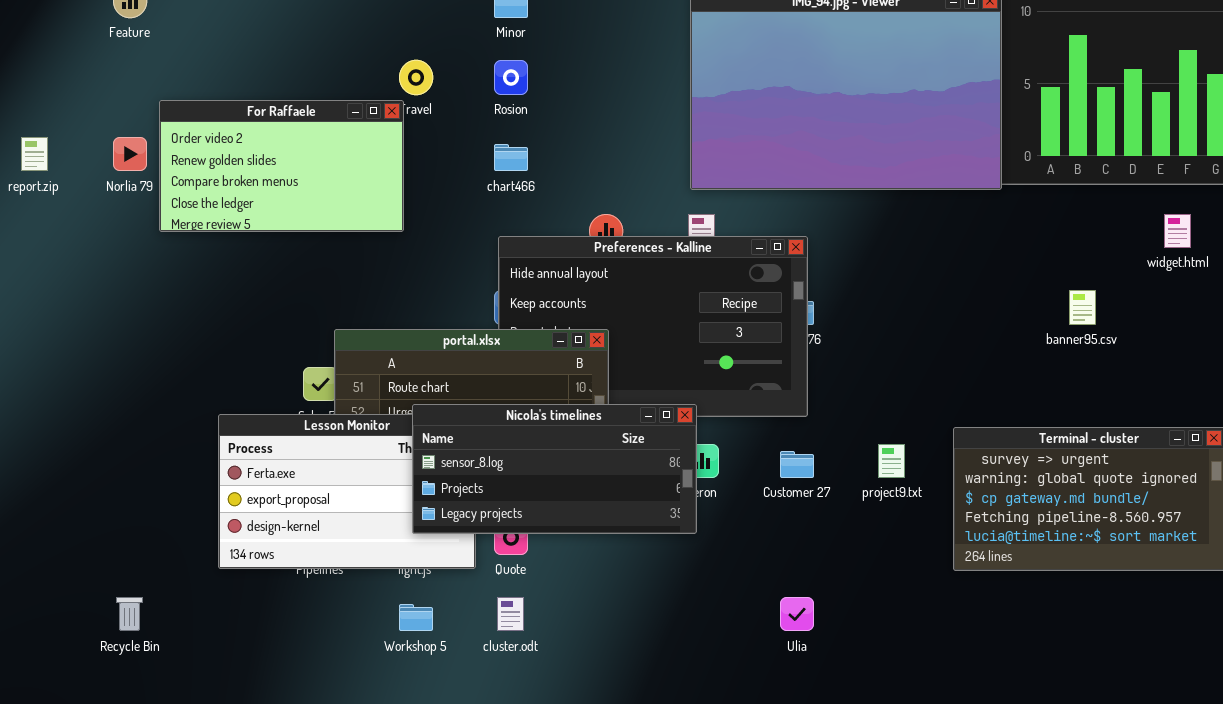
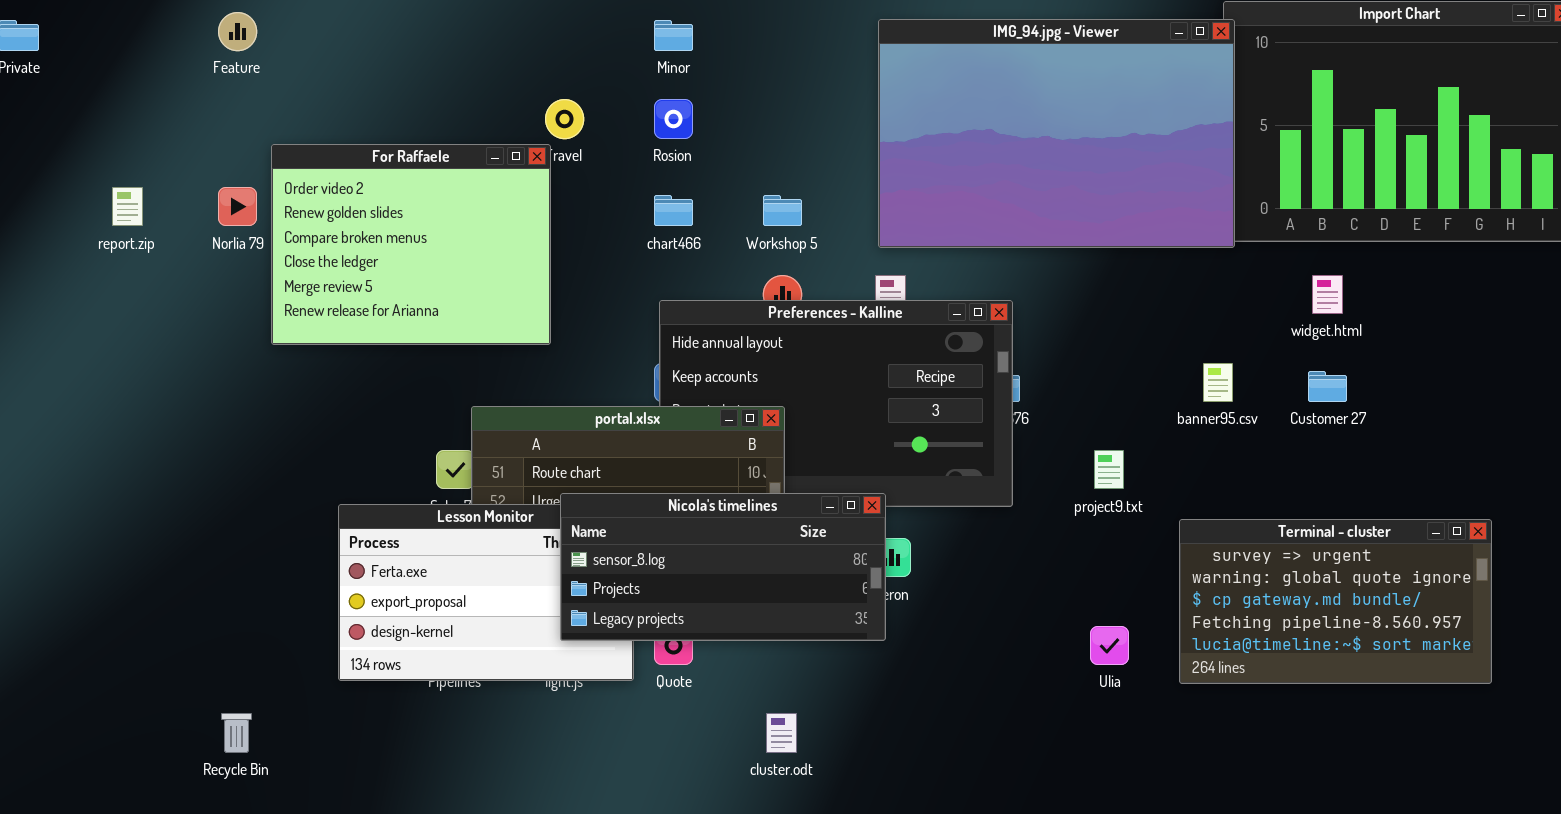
For Raffaele: [159,100,404,232] -> [271,144,551,345], resized
widget.html: [1164,214,1191,248] -> [1312,275,1343,314], moved
banner95.csv: [1069,290,1096,325] -> [1203,363,1233,402], moved
project9.txt: [878,444,905,478] -> [1094,450,1124,489], moved
Customer 27: [780,451,814,478] -> [1308,371,1347,402], moved
cluster.odt: [497,597,524,631] -> [766,713,797,753], moved
Ulia: [780,597,814,631] -> [1090,626,1129,665], moved
Workshop 5: [399,604,433,631] -> [763,195,802,226], moved

